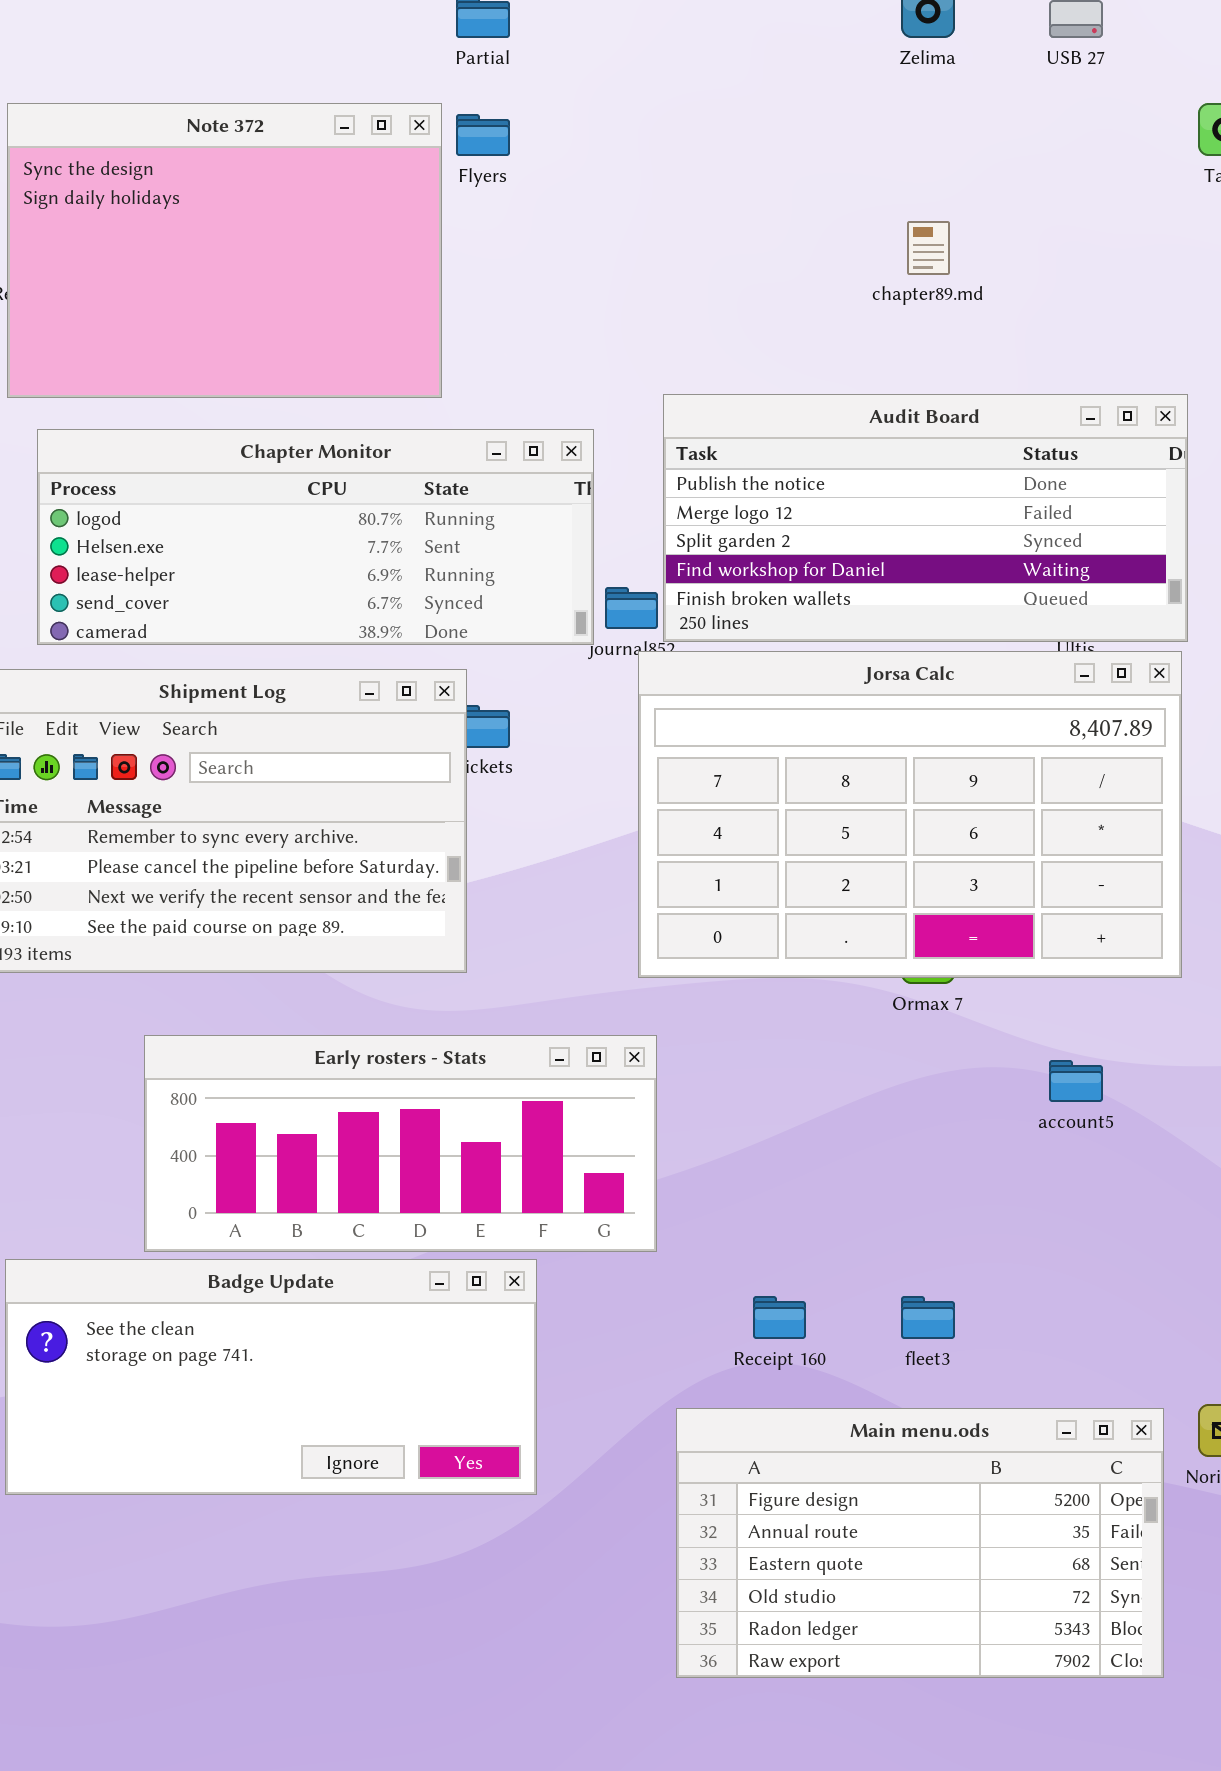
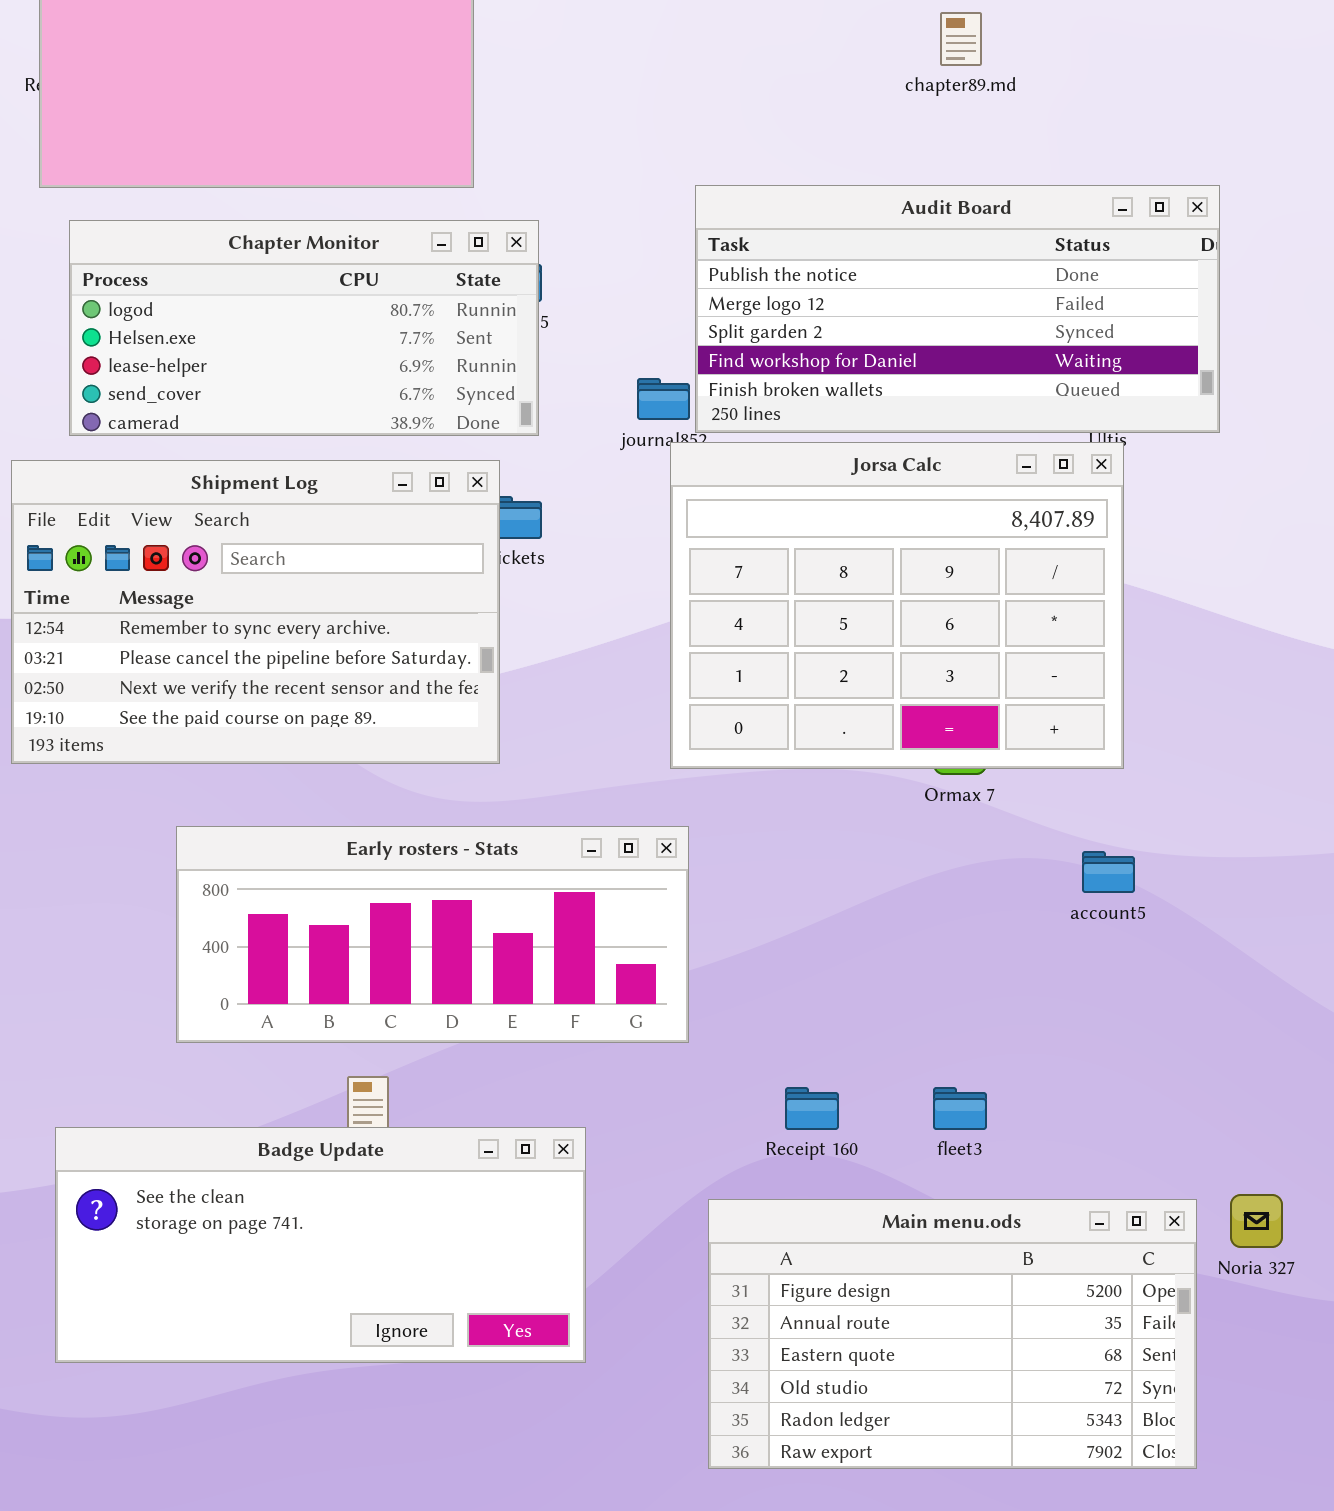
Chapter Monitor: [37,429,594,645] -> [69,220,539,436], resized
Jorsa Calc: [638,651,1182,978] -> [670,442,1124,769], resized
Badge Update: [5,1259,537,1495] -> [55,1127,586,1363], moved

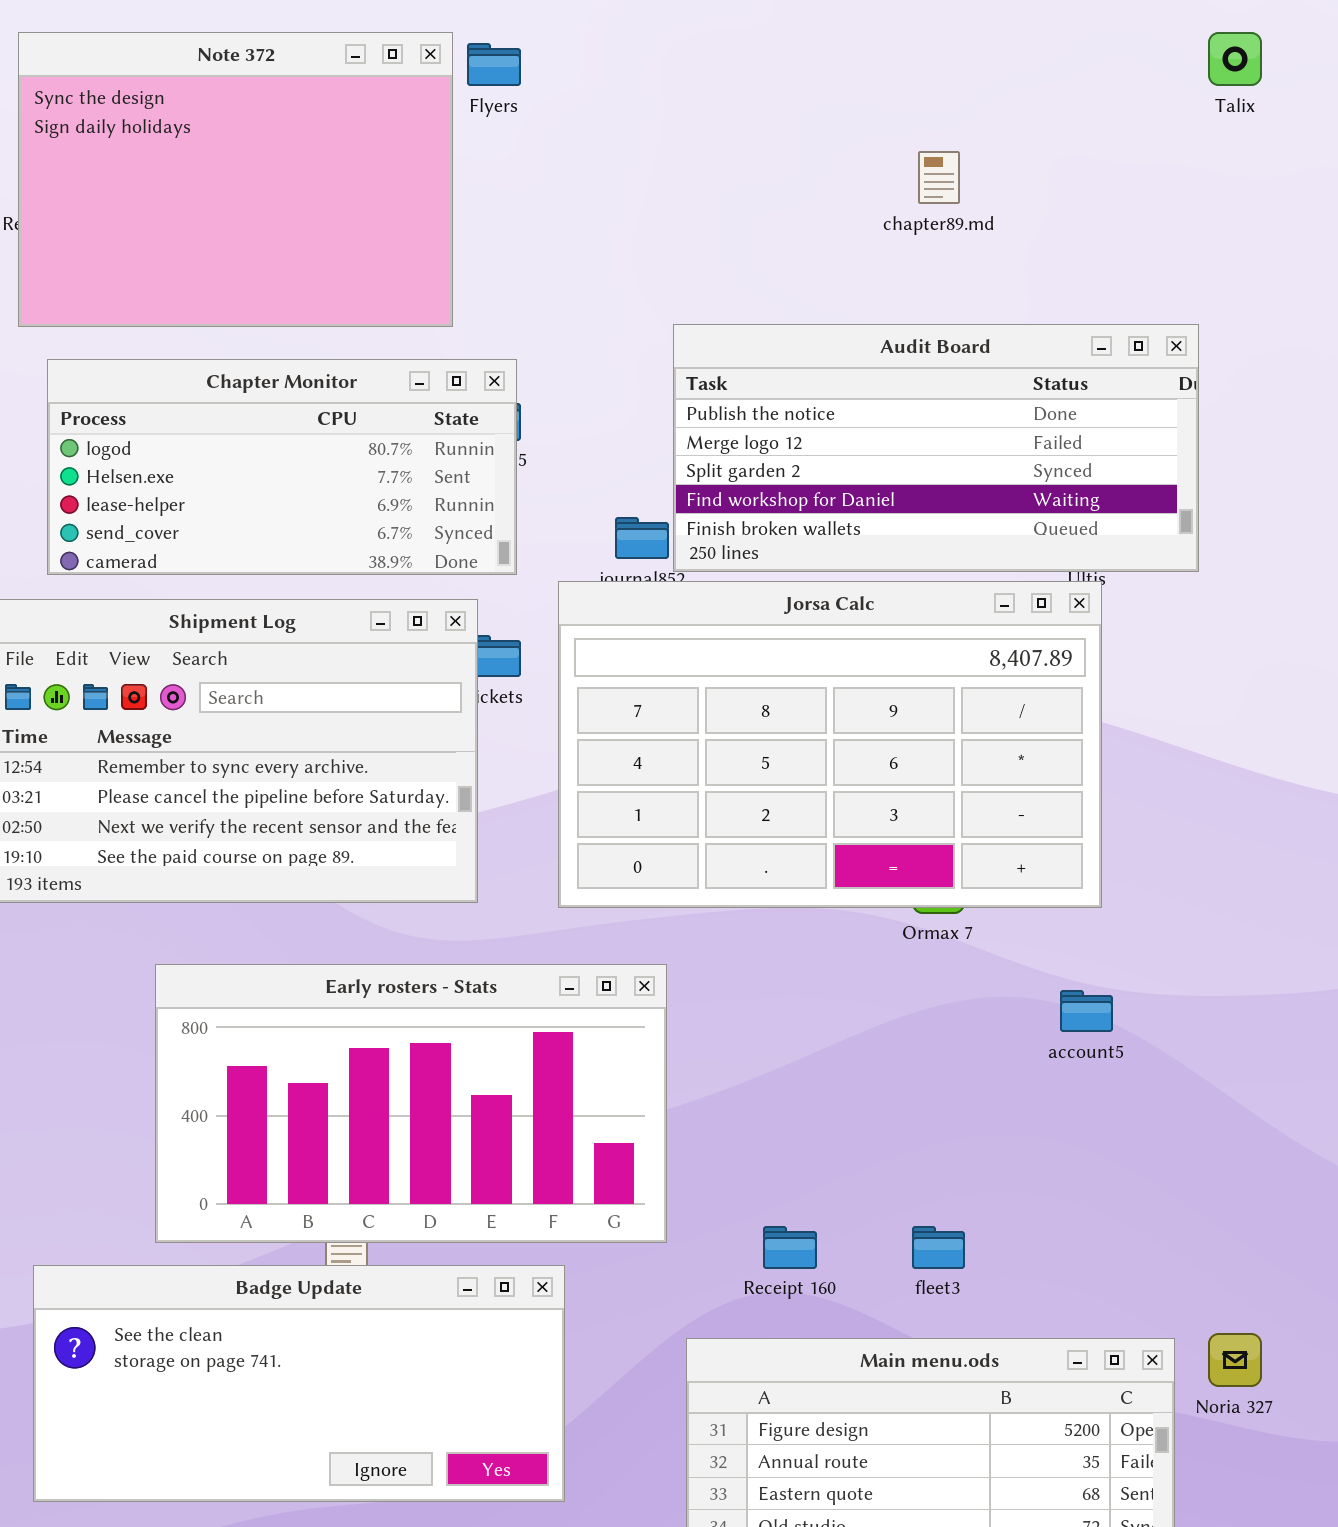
Jorsa Calc: [670,442,1124,769] -> [558,581,1102,908], resized
Early rosters - Stats: [176,826,689,1043] -> [155,964,667,1243], resized

